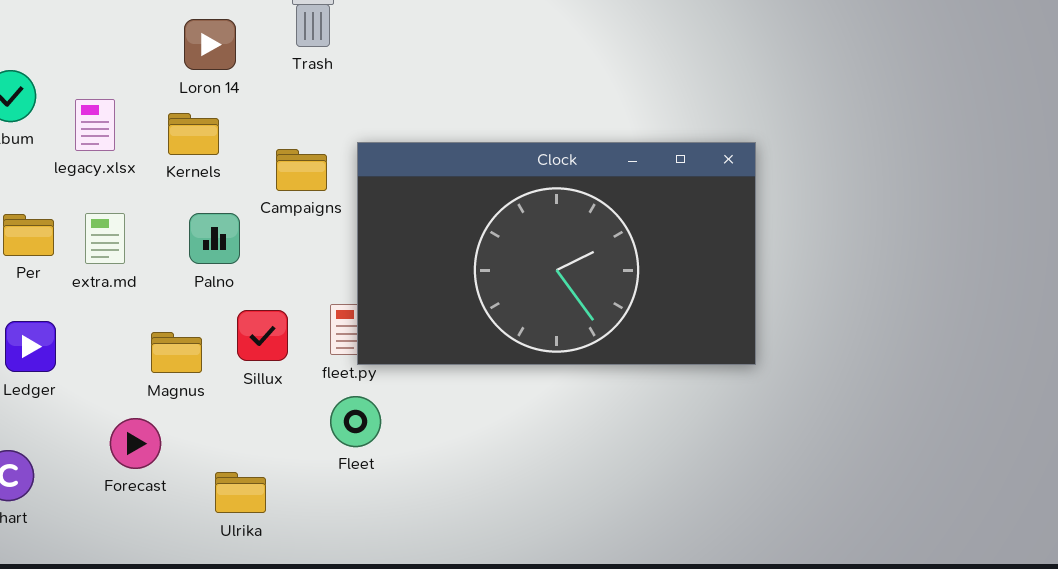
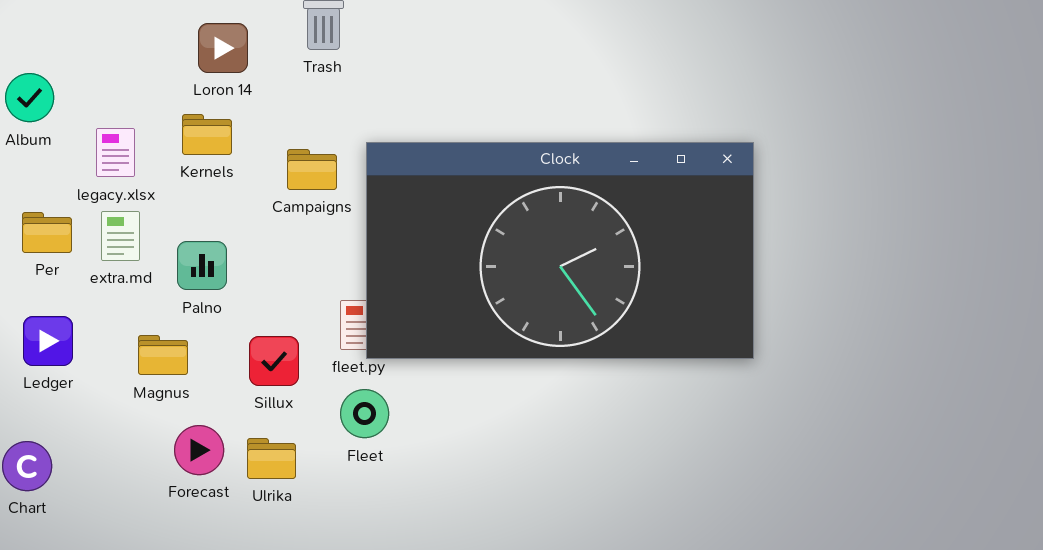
legacy.xlsx: [75,99,115,151] -> [96,128,135,177], moved
Palno: [189,213,240,264] -> [177,241,227,290], moved
Sillux: [237,310,288,361] -> [249,336,299,386], moved
Magnus: [151,332,202,373] -> [138,335,188,375], moved
Forecast: [110,418,161,469] -> [174,425,224,475], moved
Ulrika: [215,472,266,513] -> [247,438,296,479], moved

